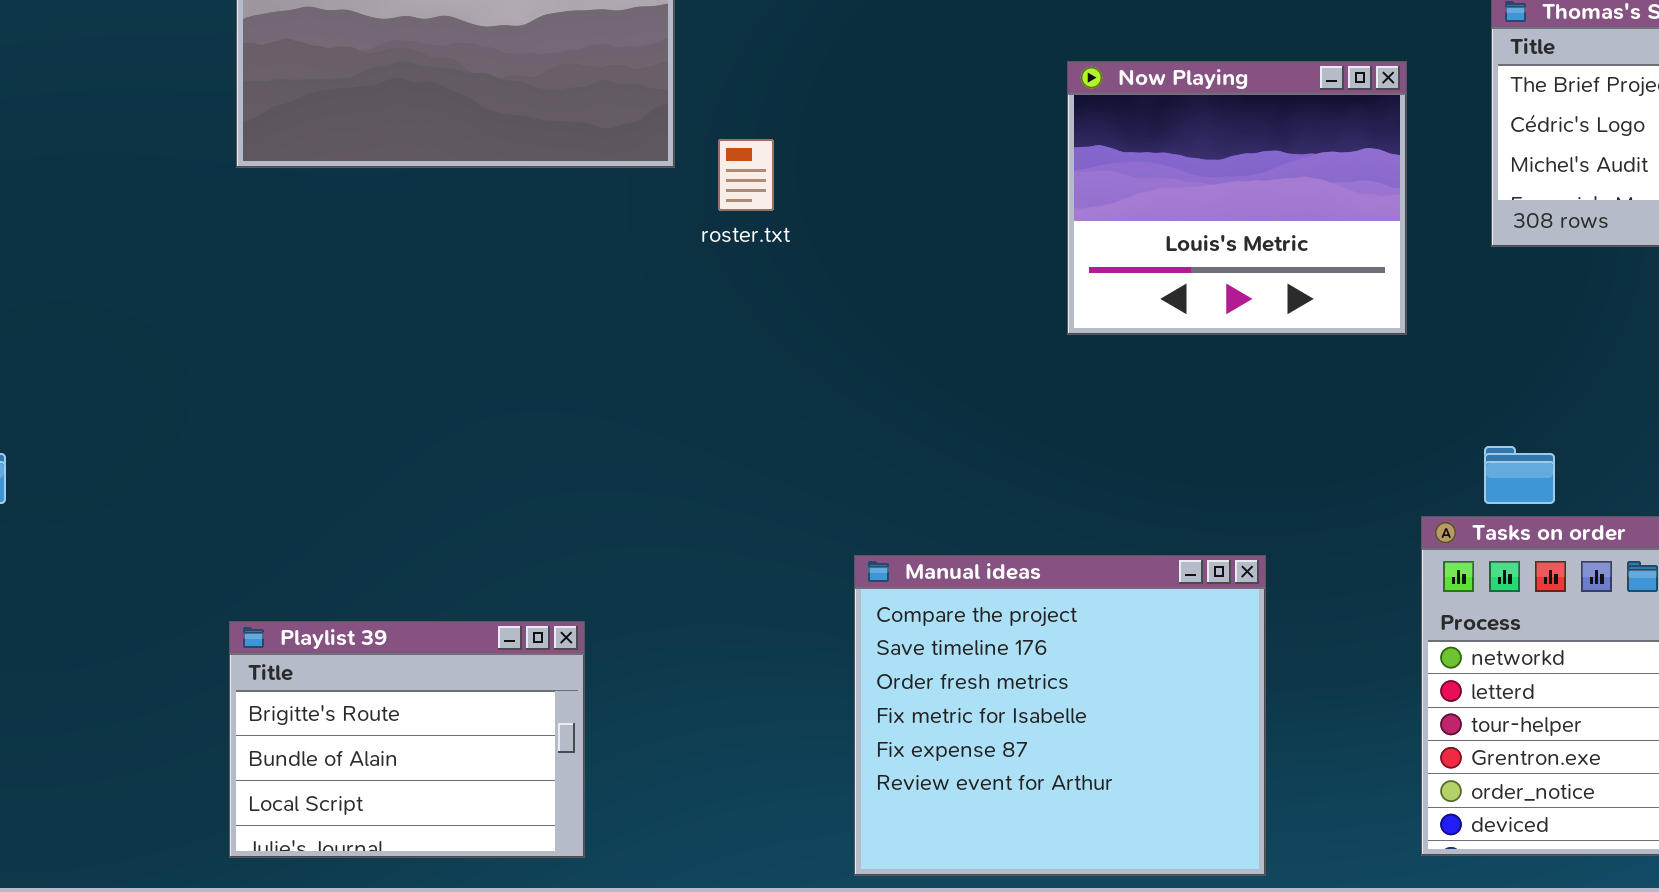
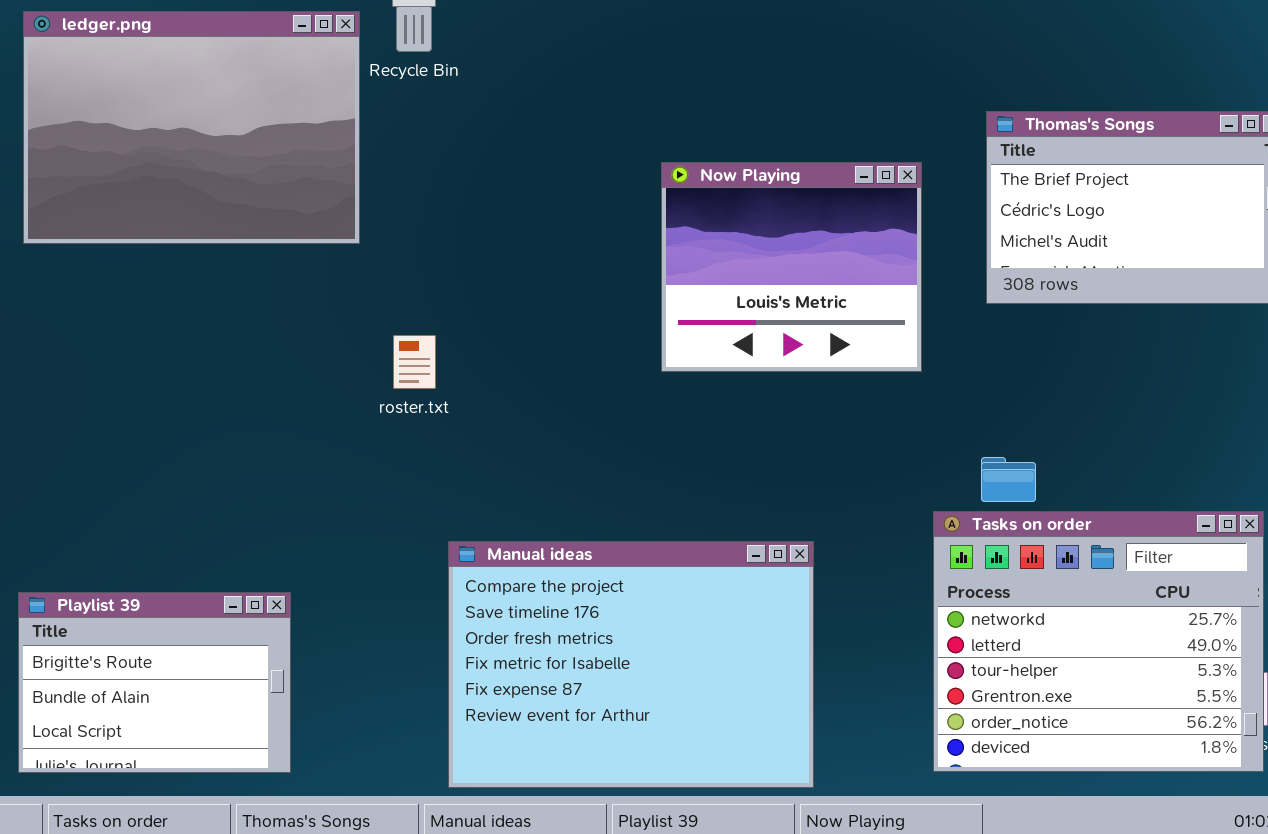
roster.txt: [718,139,774,211] -> [393,335,436,389], moved
Manual ideas: [854,555,1266,876] -> [448,541,814,788], resized

